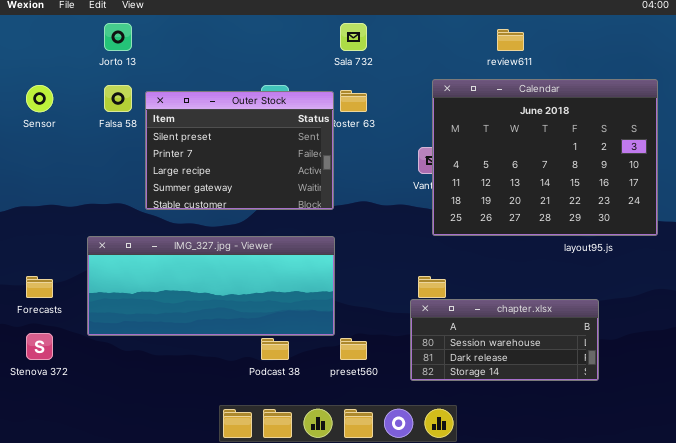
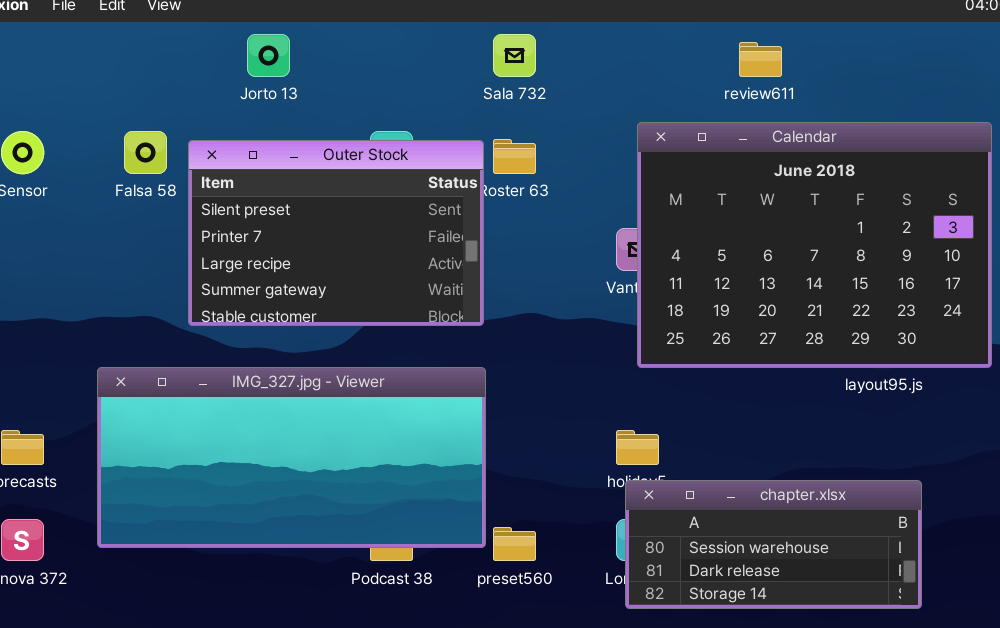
Jorto 13: [104,23,132,51] -> [247,34,290,77], moved
IMG_327.jpg - Viewer: [87,236,335,336] -> [97,367,486,548], resized
chapter.xlsx: [410,299,599,381] -> [625,480,922,609], moved

